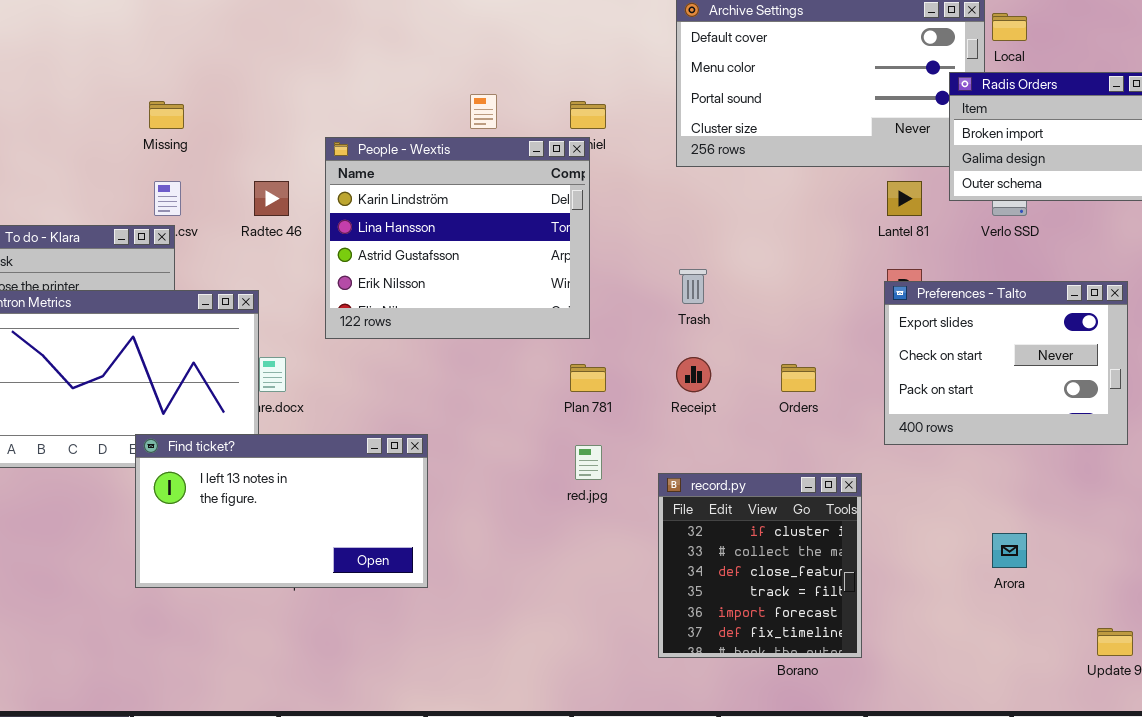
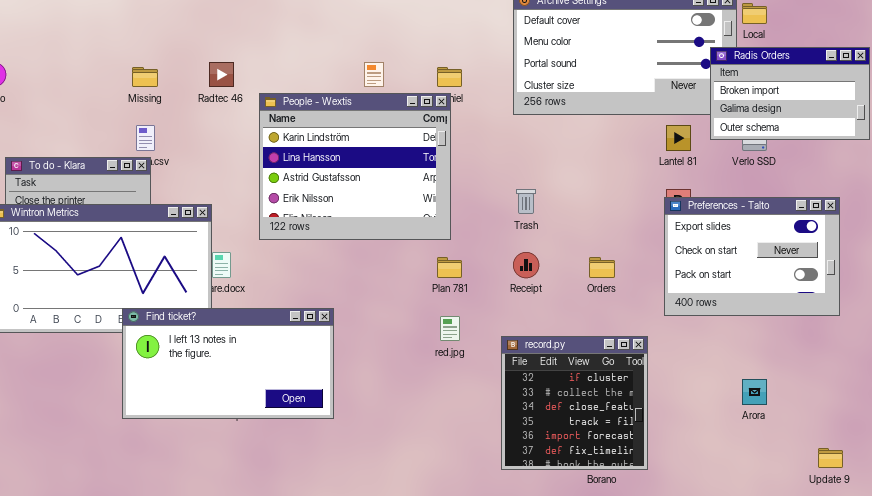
Radtec 46: [254,181,289,216] -> [209,62,234,87], moved

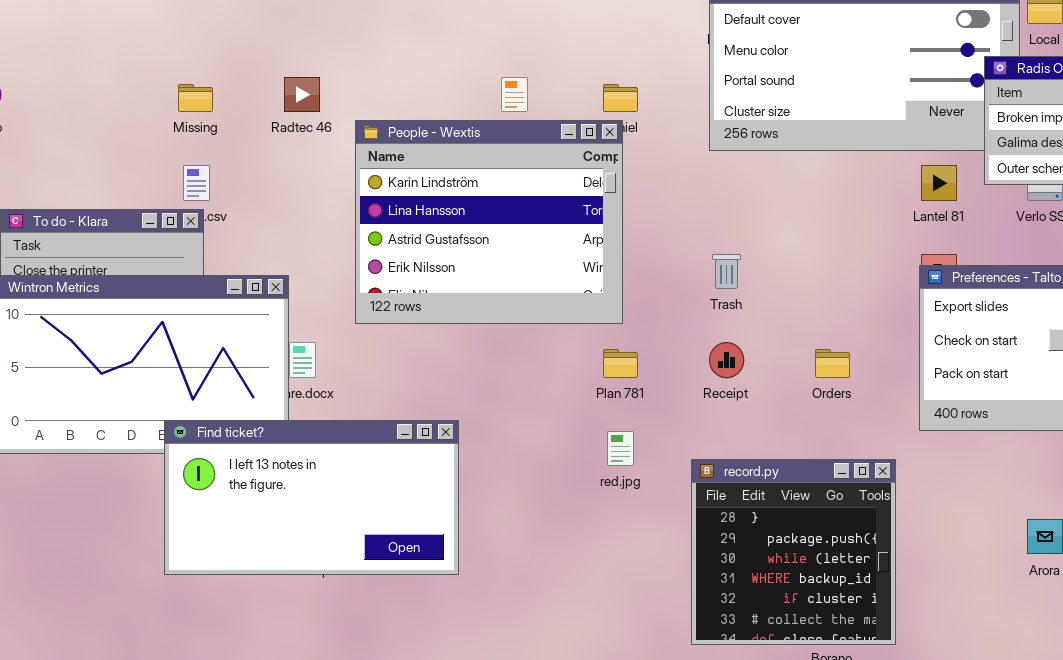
record.py: [501,336,648,470] -> [691,459,896,645], scrolled up 4 rows

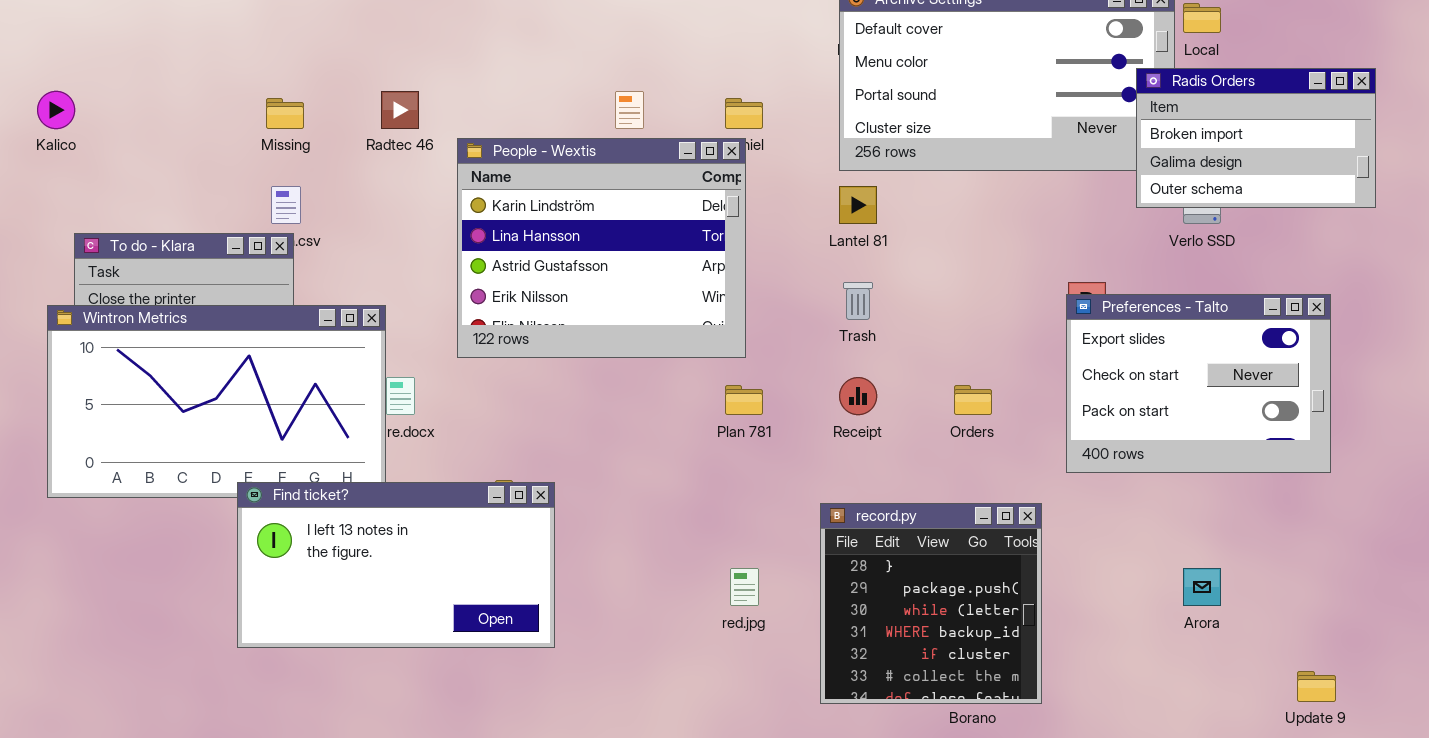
Lantel 81: [921,165,957,201] -> [839,186,877,224], moved
Find ticket?: [164,420,459,575] -> [237,482,555,648], moved
red.jpg: [607,431,634,466] -> [730,568,759,606], moved

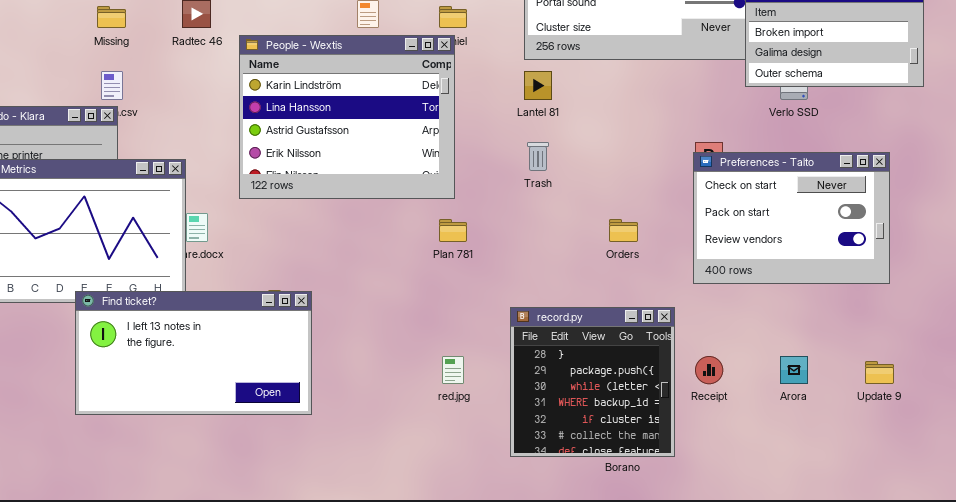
Preferences - Talto: [1066,294,1331,473] -> [693,152,890,284], scrolled down 1 row
Receipt: [839,377,877,415] -> [695,356,723,384], moved
Update 9: [1297,671,1336,702] -> [865,361,894,384], moved

